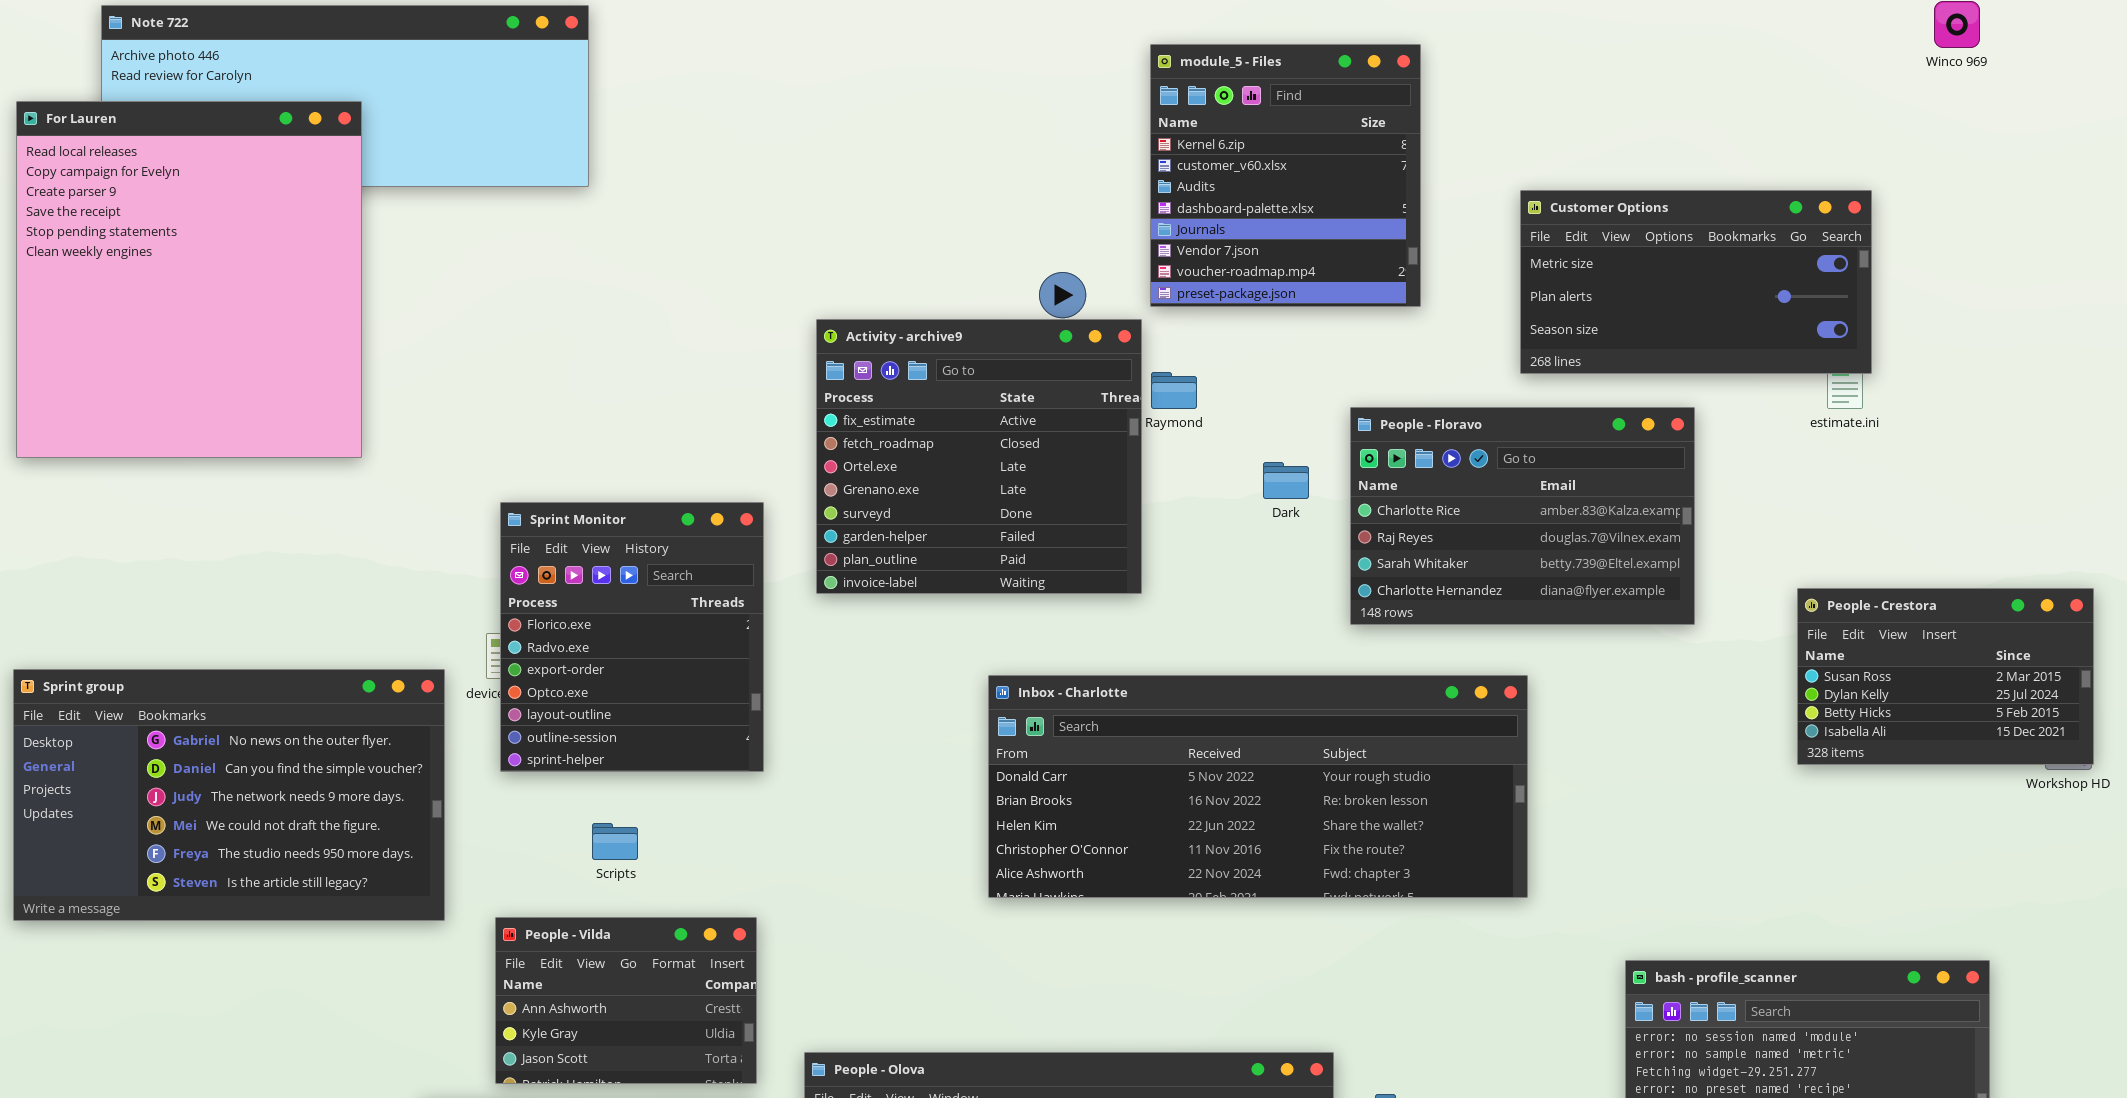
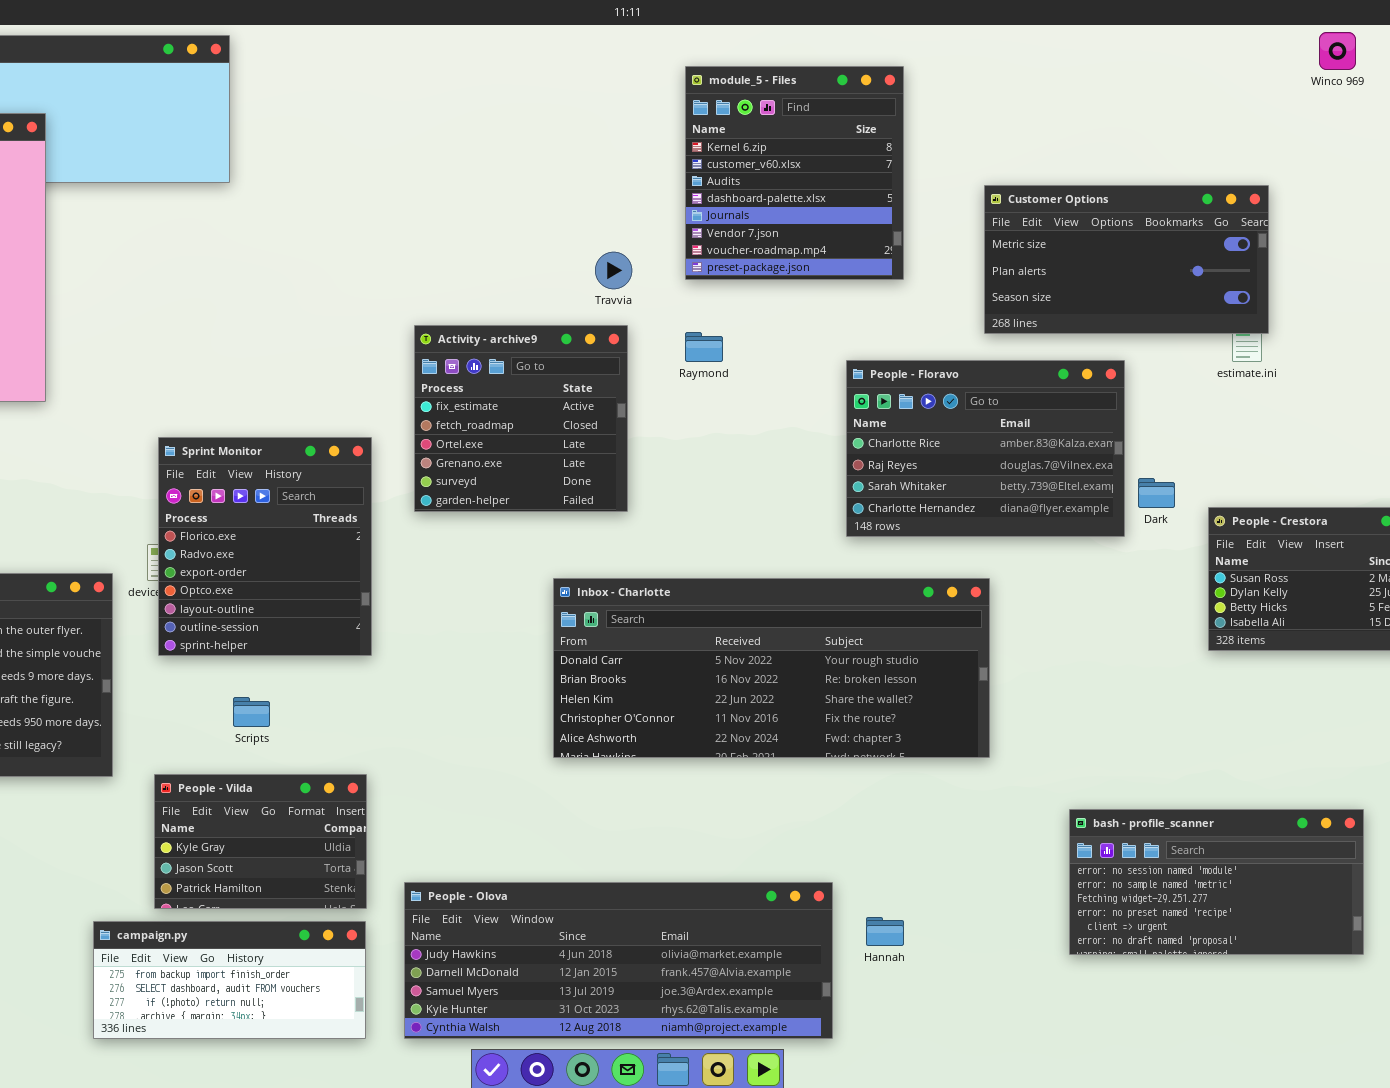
Activity - archive9: [816,319,1142,594] -> [414,325,628,512], resized
Dark: [1263,462,1309,499] -> [1138,478,1175,508], moved
People - Vilda: [495,917,757,1084] -> [154,774,367,909], scrolled down 1 row

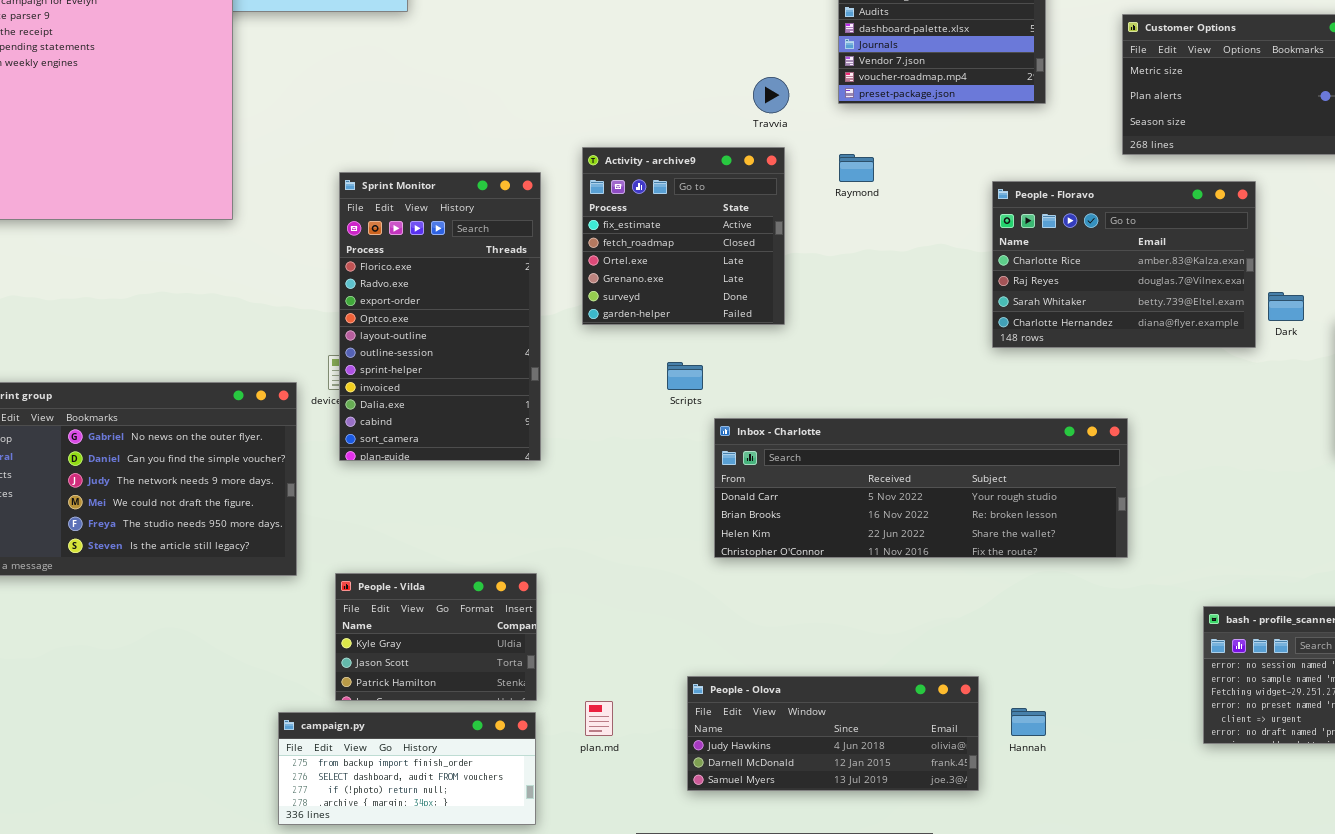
Sprint Monitor: [158,437,372,656] -> [339,172,541,461], resized
Inbox - Charlotte: [553,578,990,758] -> [714,418,1128,558], resized
Scripts: [233,697,270,727] -> [667,362,703,390], moved
People - Olova: [404,882,833,1039] -> [687,676,979,791], resized

